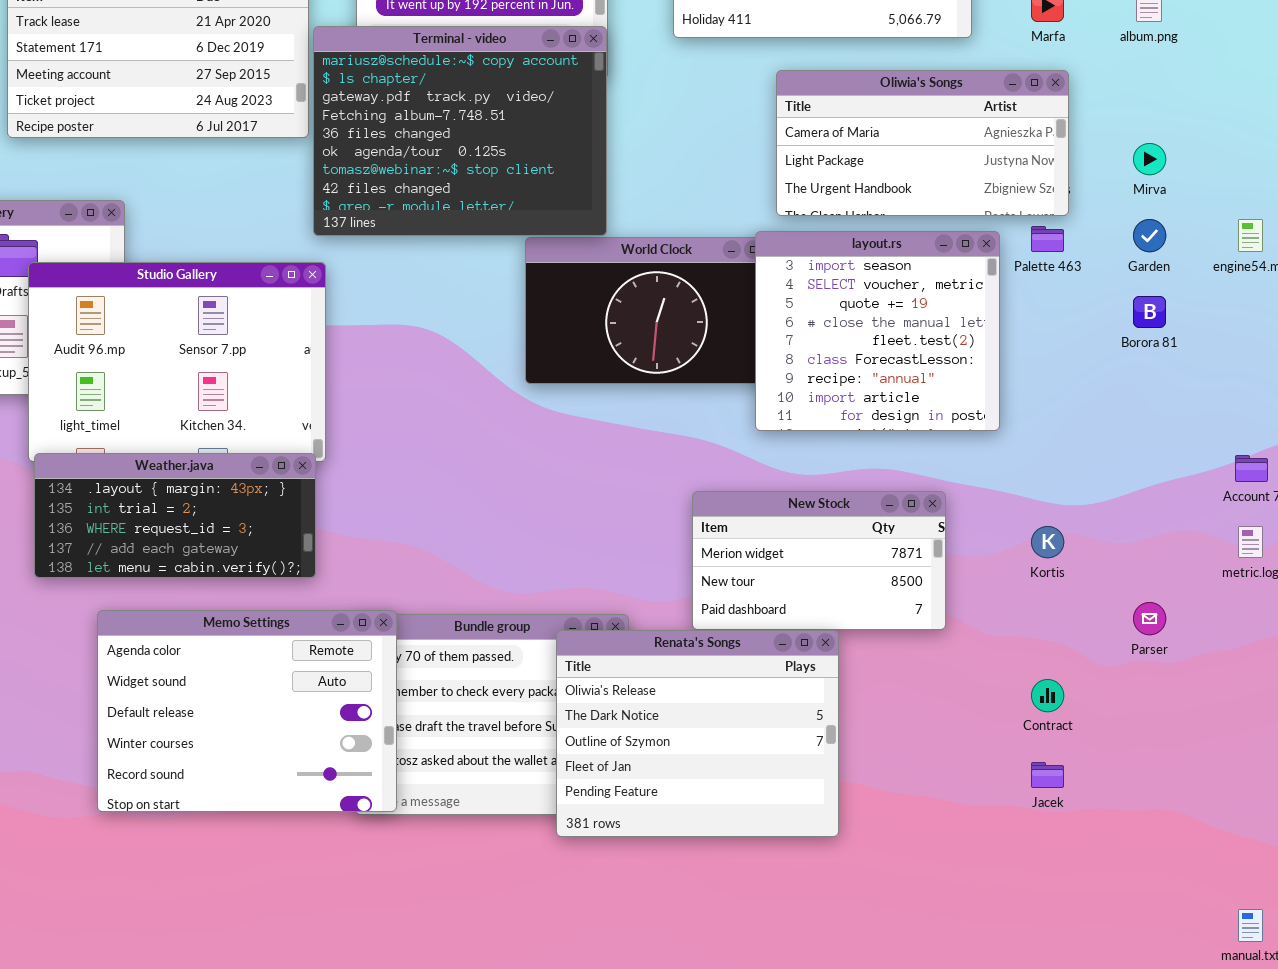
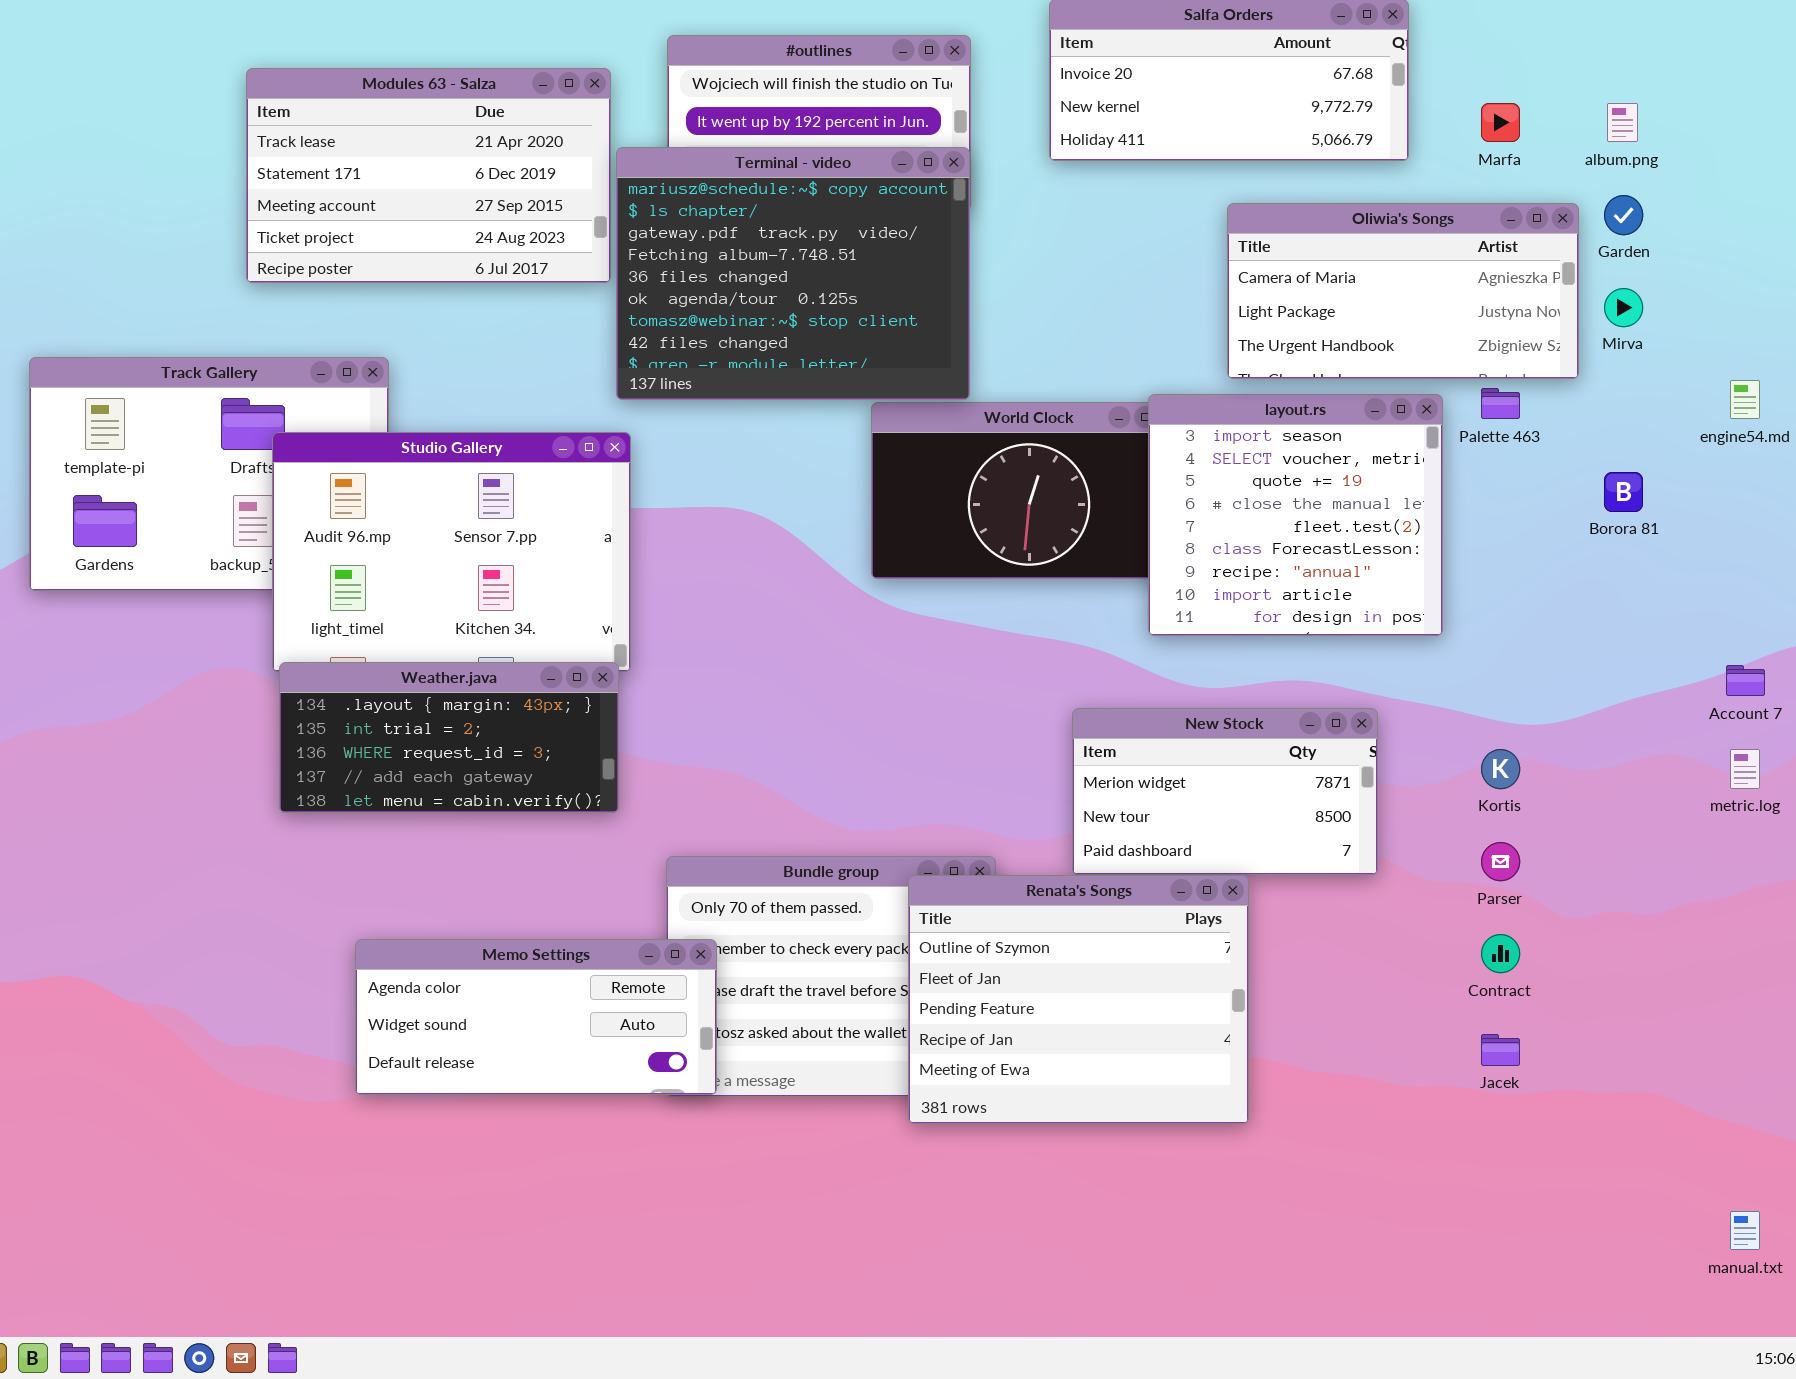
Oliwia's Songs: [776,70,1069,216] -> [1227,203,1579,379], moved
Garden: [1133,219,1166,252] -> [1604,195,1643,235], moved
Parser: [1133,602,1166,635] -> [1481,842,1520,881], moved
Memo Settings: [97,610,397,812] -> [355,939,717,1095], resized
Renata's Songs: [556,630,839,837] -> [908,875,1249,1124], scrolled down 2 rows

